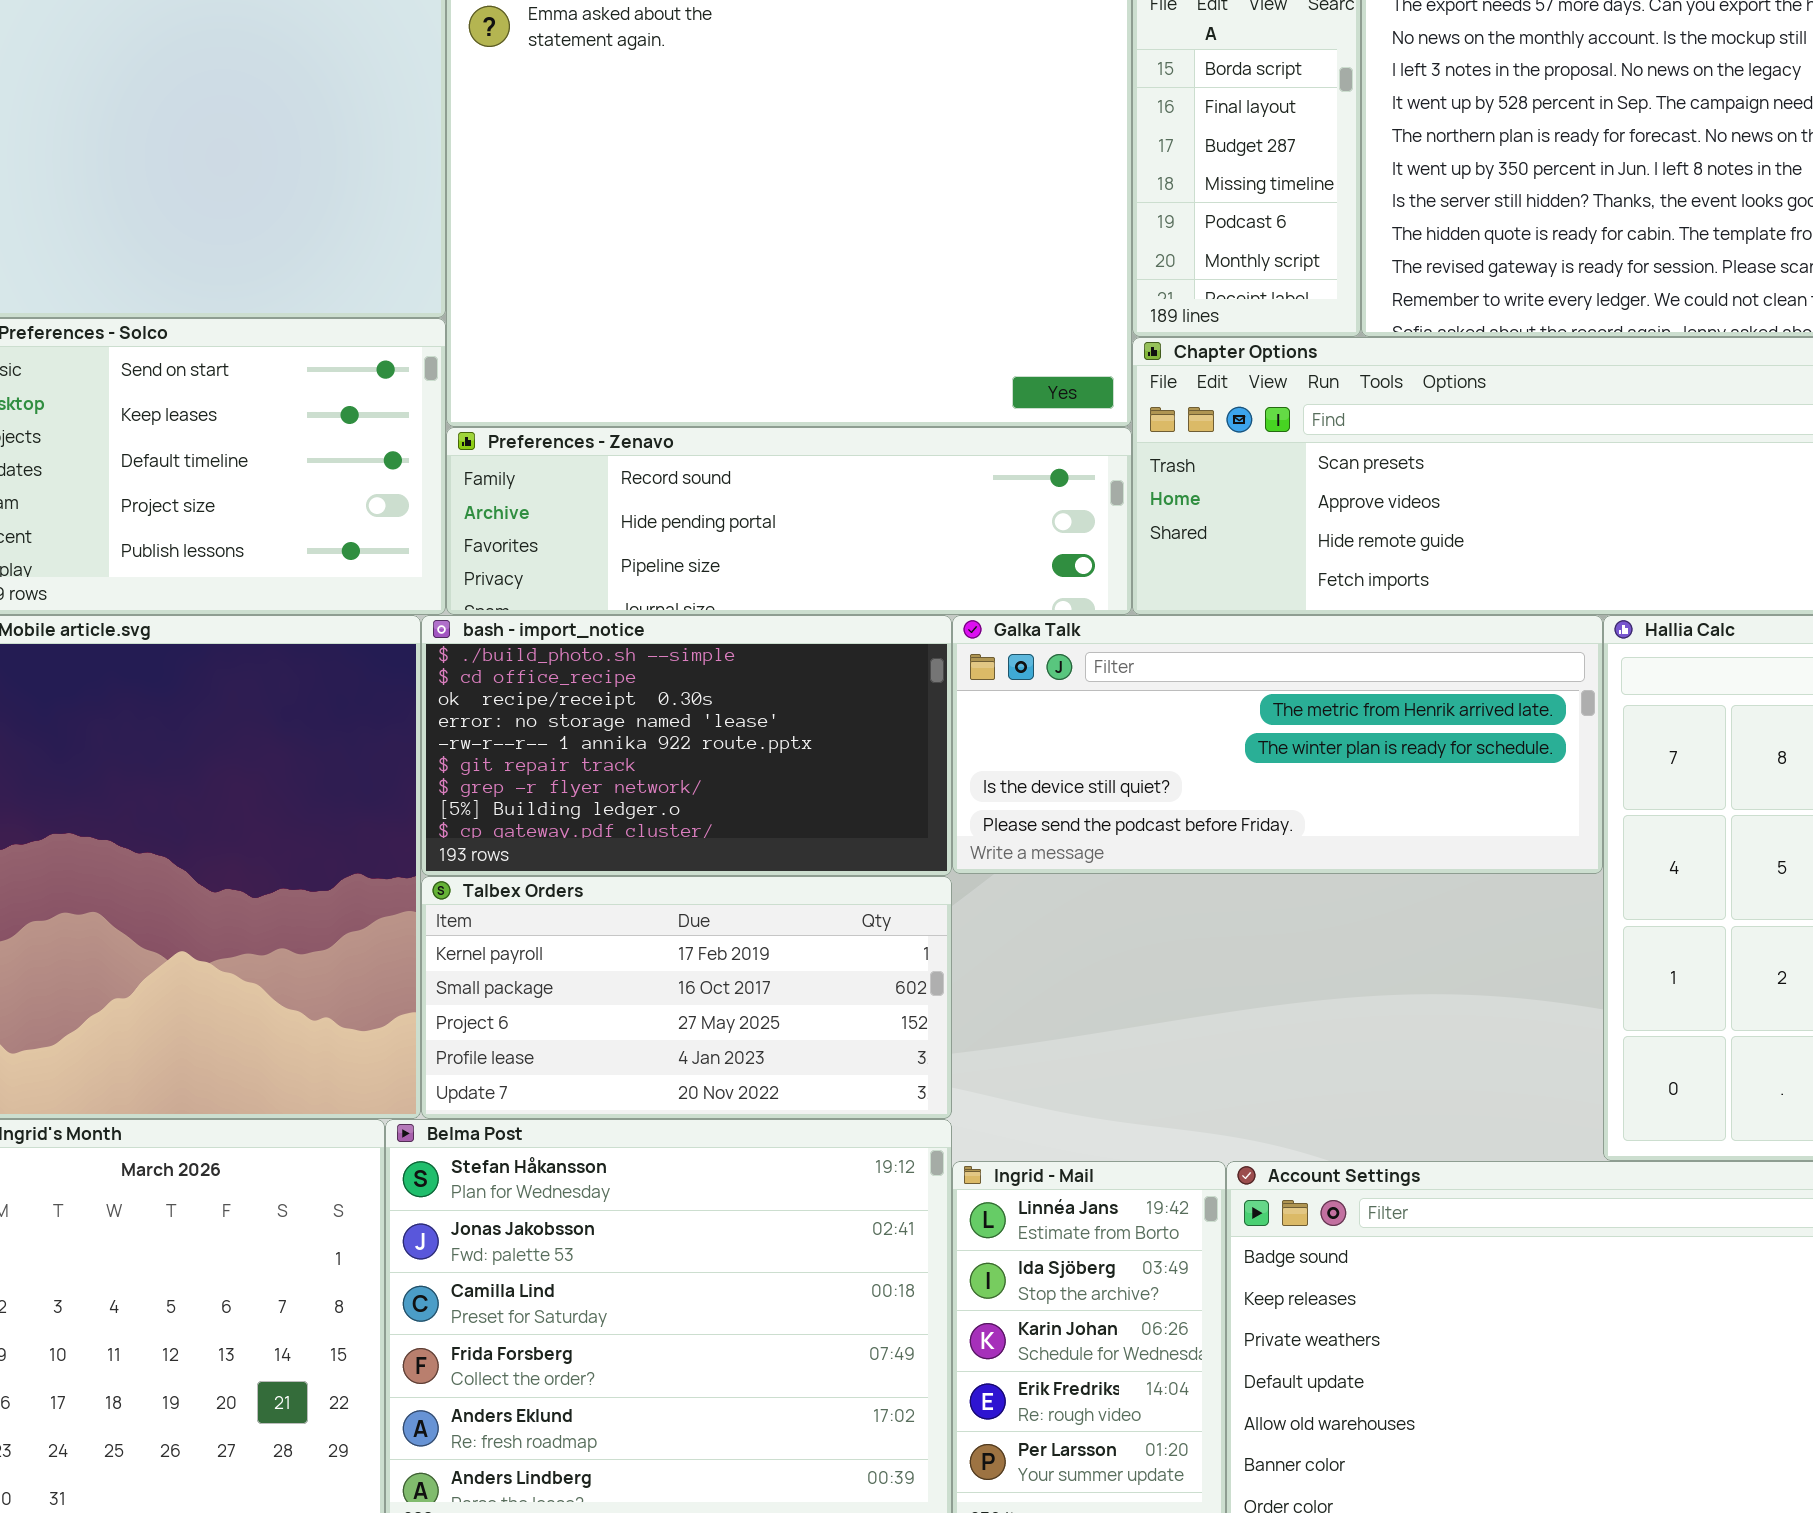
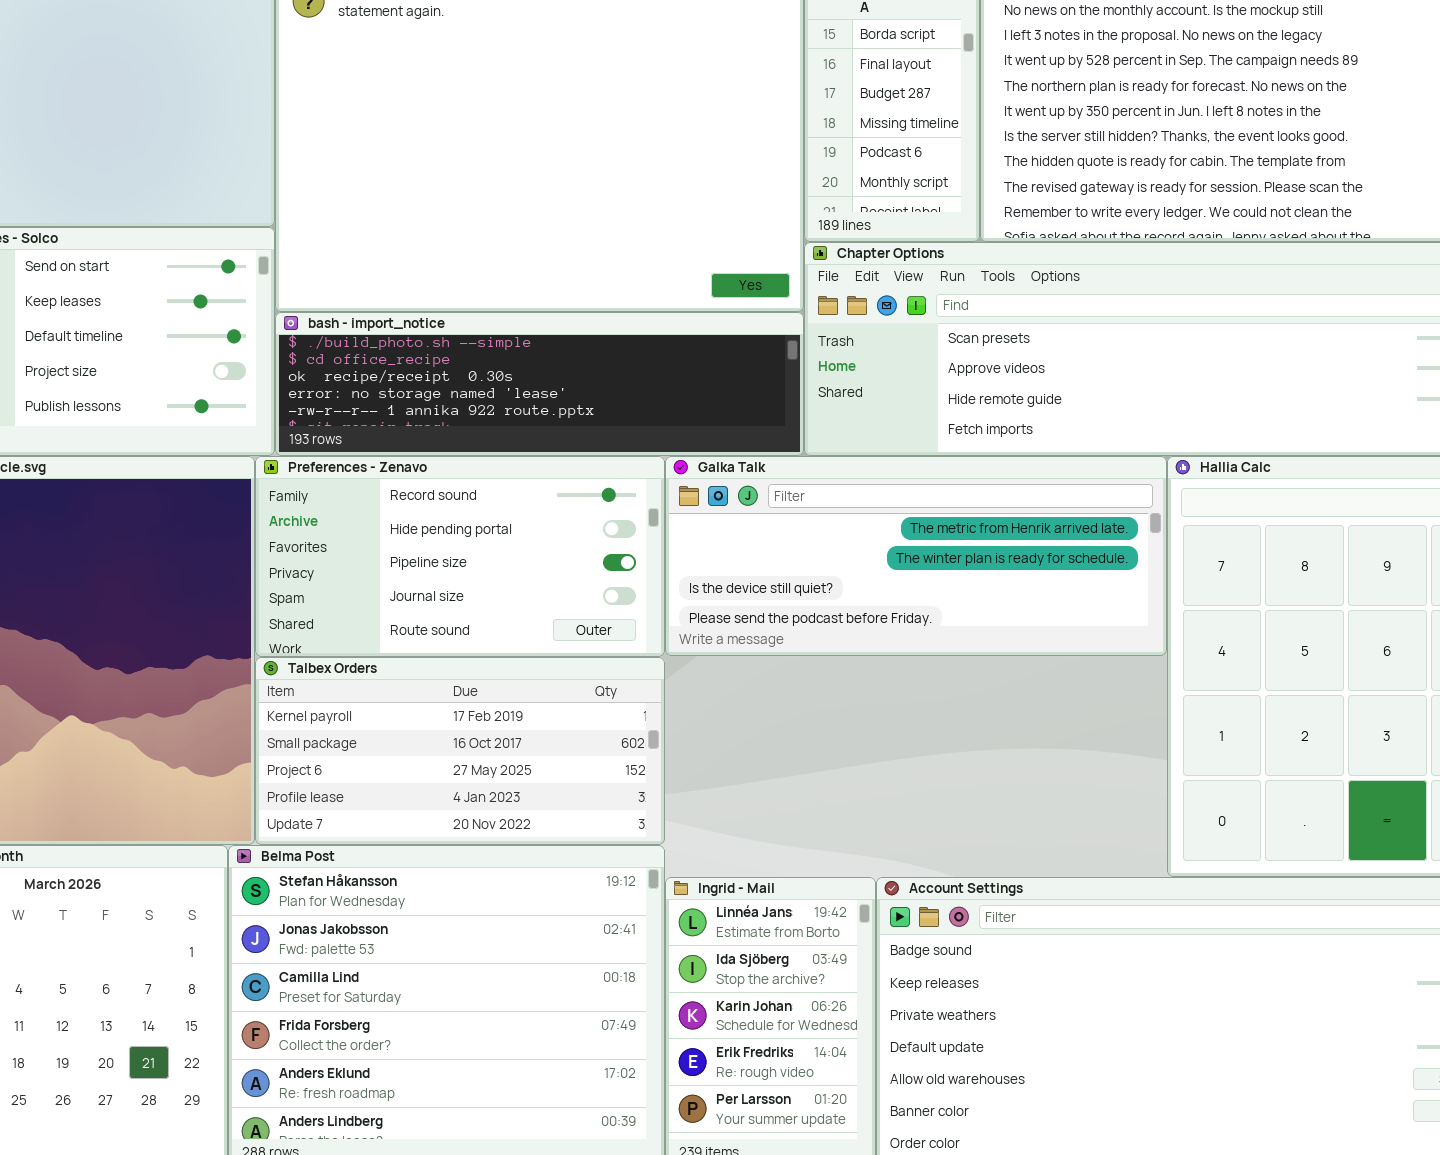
Preferences - Zenavo: [446,427,1132,615] -> [255,456,665,657], moved, resized
bash - import_notice: [421,615,952,876] -> [275,312,804,456], moved, resized

